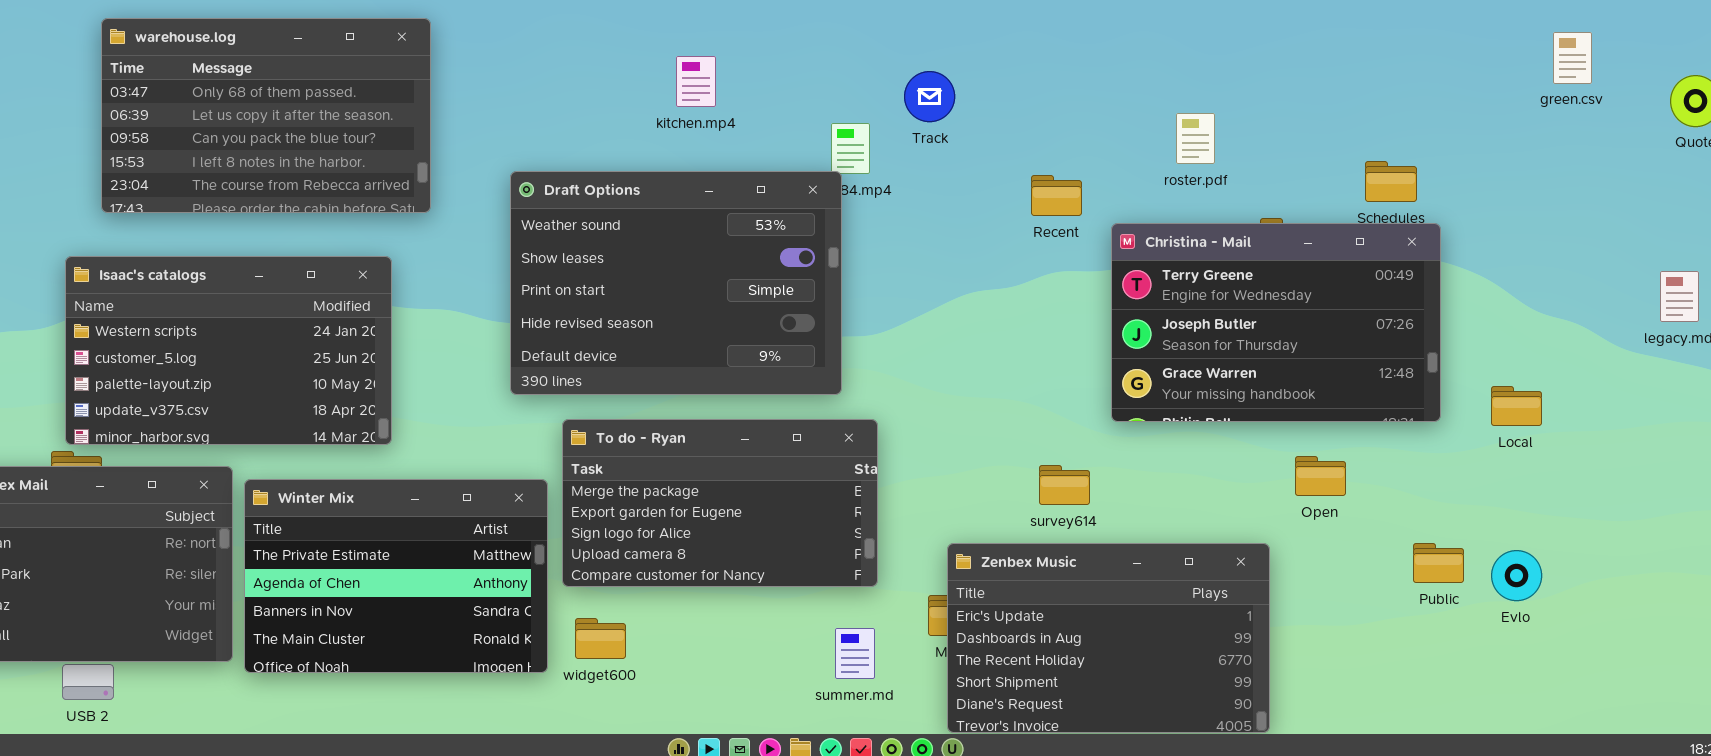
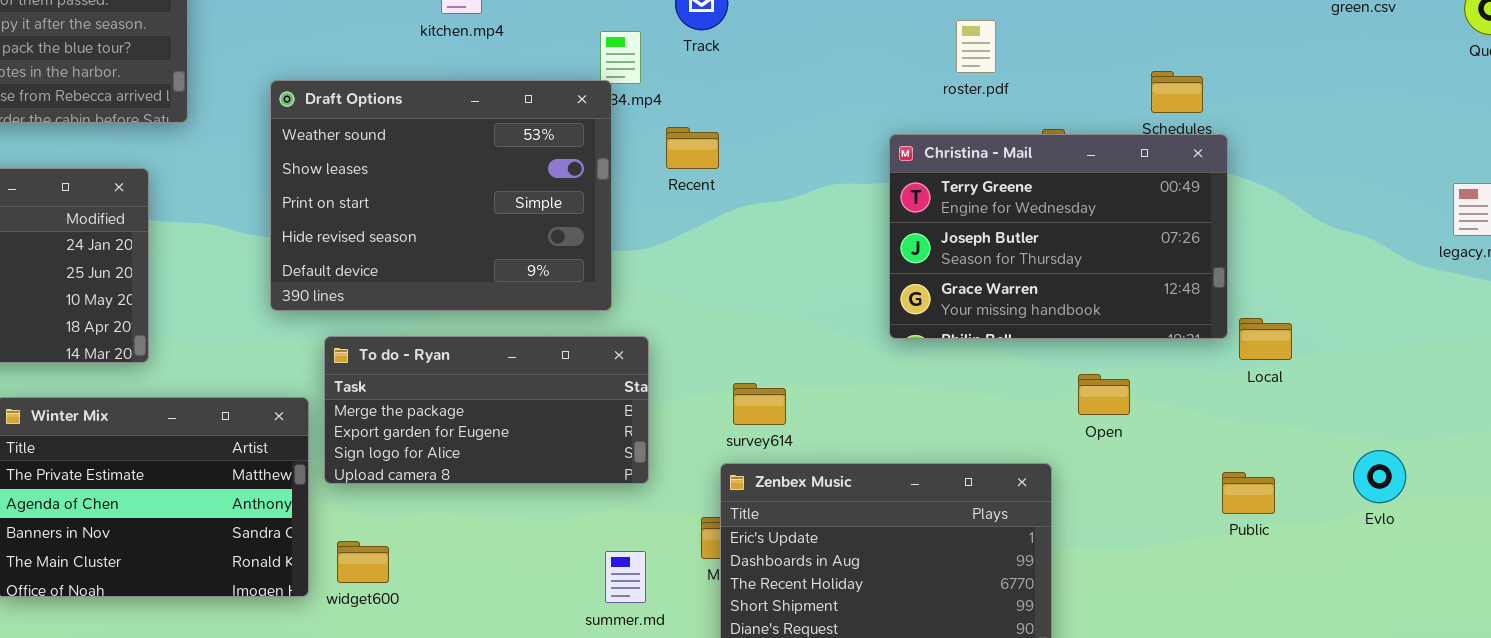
Recent: [1031,175,1082,216] -> [666,127,719,169], moved
Local: [1491,386,1542,426] -> [1239,318,1292,360], moved
To do - Ryan: [562,419,878,587] -> [324,336,649,484], resized
survey614: [1039,465,1090,505] -> [733,383,786,425], moved
Public: [1413,543,1464,583] -> [1222,472,1275,514], moved
Evlo: [1491,550,1542,601] -> [1353,450,1406,503], moved

